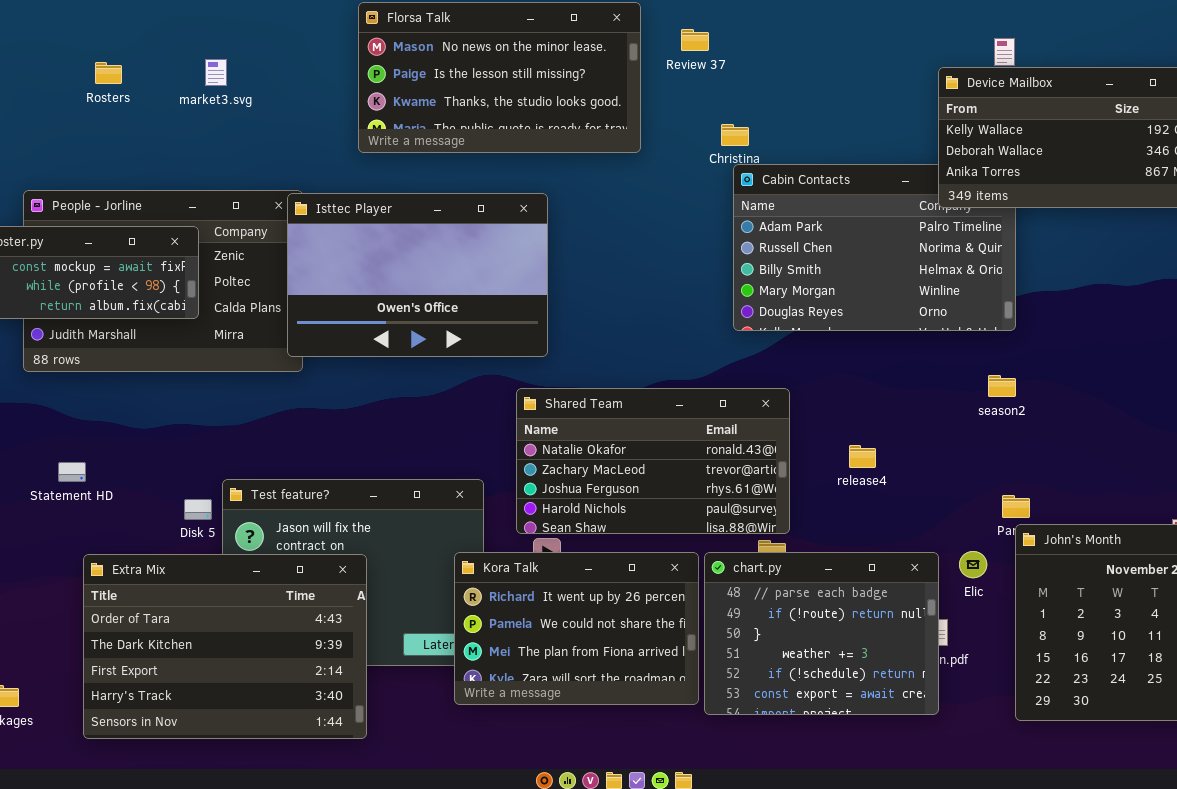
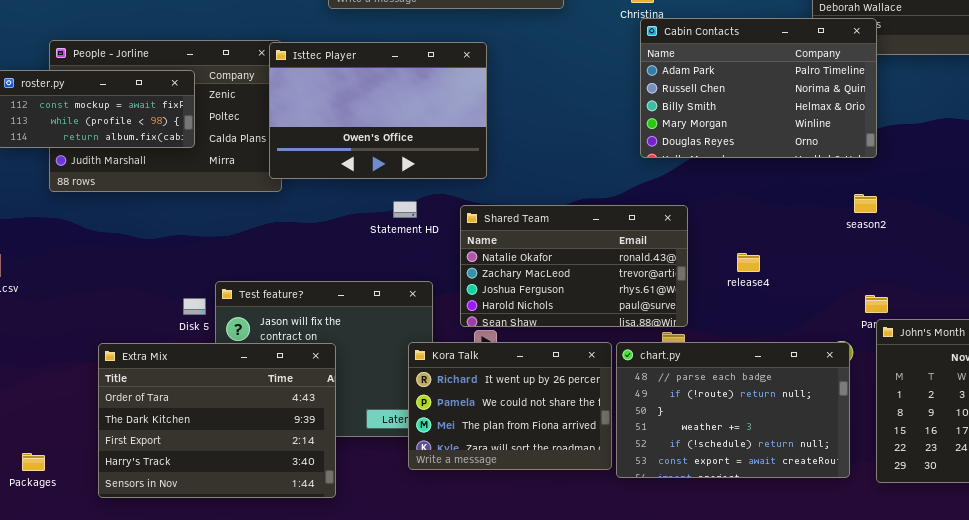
Cabin Contacts: [733,164,1016,331] -> [640,18,877,158], raised
Statement HD: [58,462,86,482] -> [393,201,417,218], moved
chart.py: [704,552,939,715] -> [616,342,850,478], resized

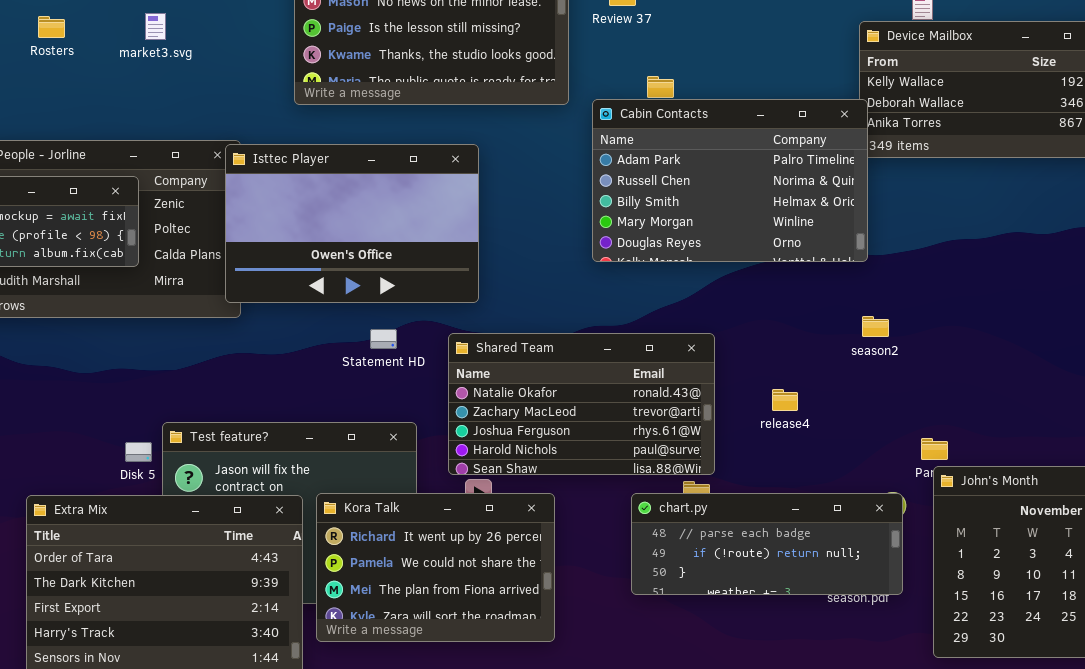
Cabin Contacts: [640,18,877,158] -> [592,99,868,262], moved
season2: [854,194,877,213] -> [862,316,889,337], moved
Kora Talk: [408,342,612,470] -> [316,493,555,642], moved
chart.py: [616,342,850,478] -> [631,493,903,595], resized

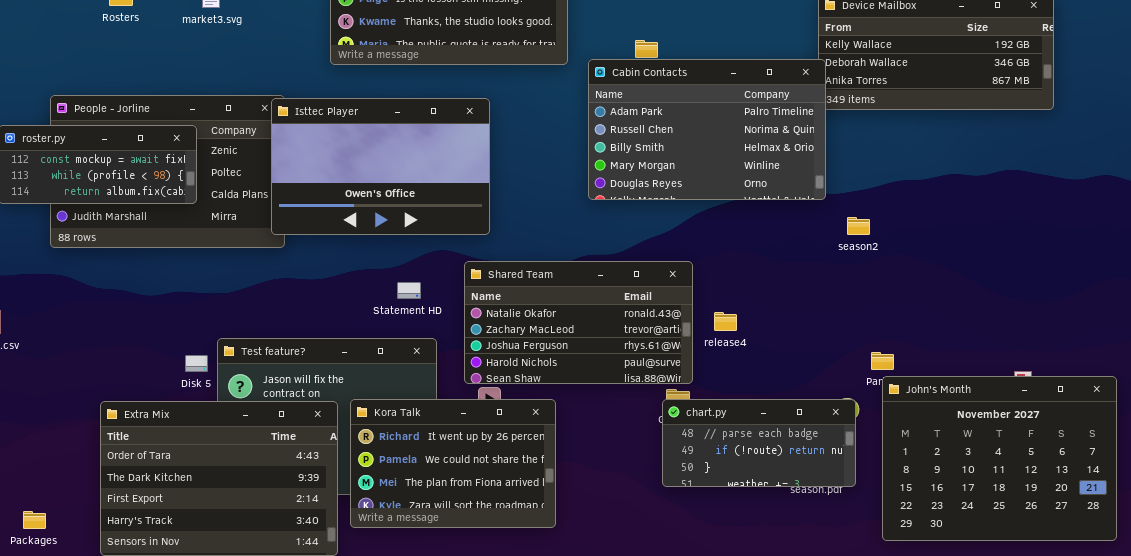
season2: [862,316,889,337] -> [847,217,870,235], moved
Statement HD: [370,329,397,349] -> [397,282,421,299], moved
release4: [772,389,798,411] -> [714,312,737,331], moved
chart.py: [631,493,903,595] -> [662,399,856,487], resized

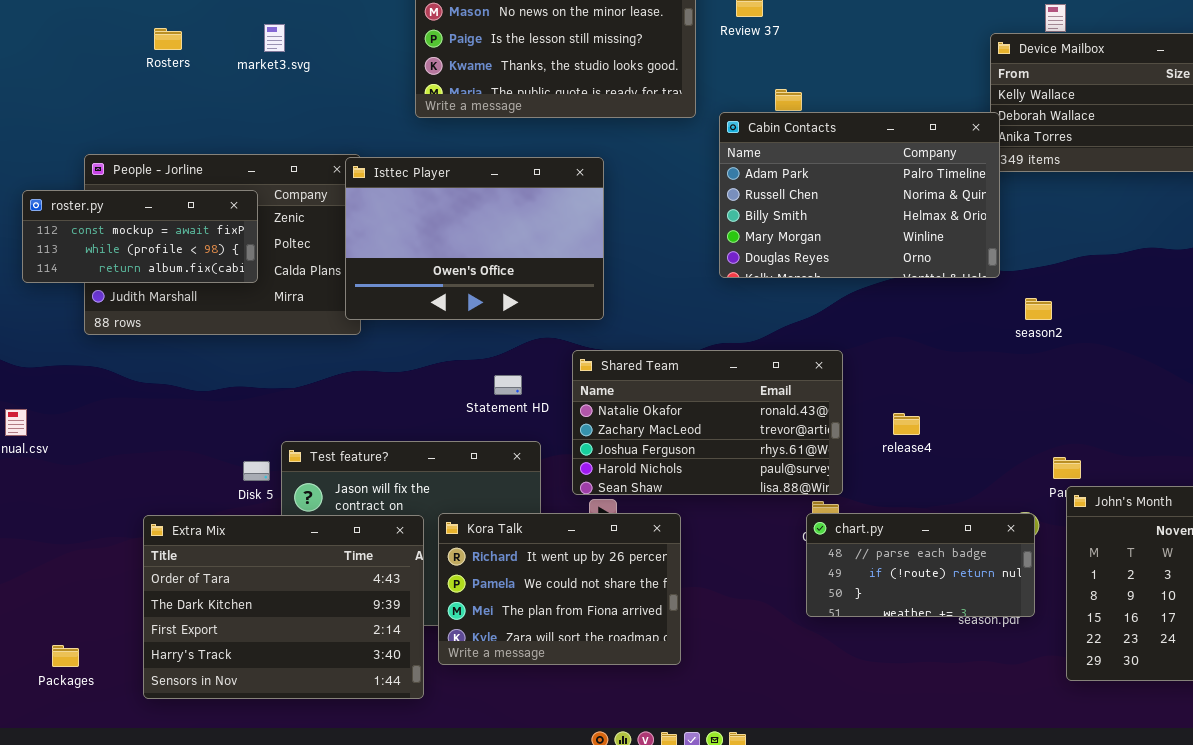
release4: [714,312,737,331] -> [893,413,920,435], moved

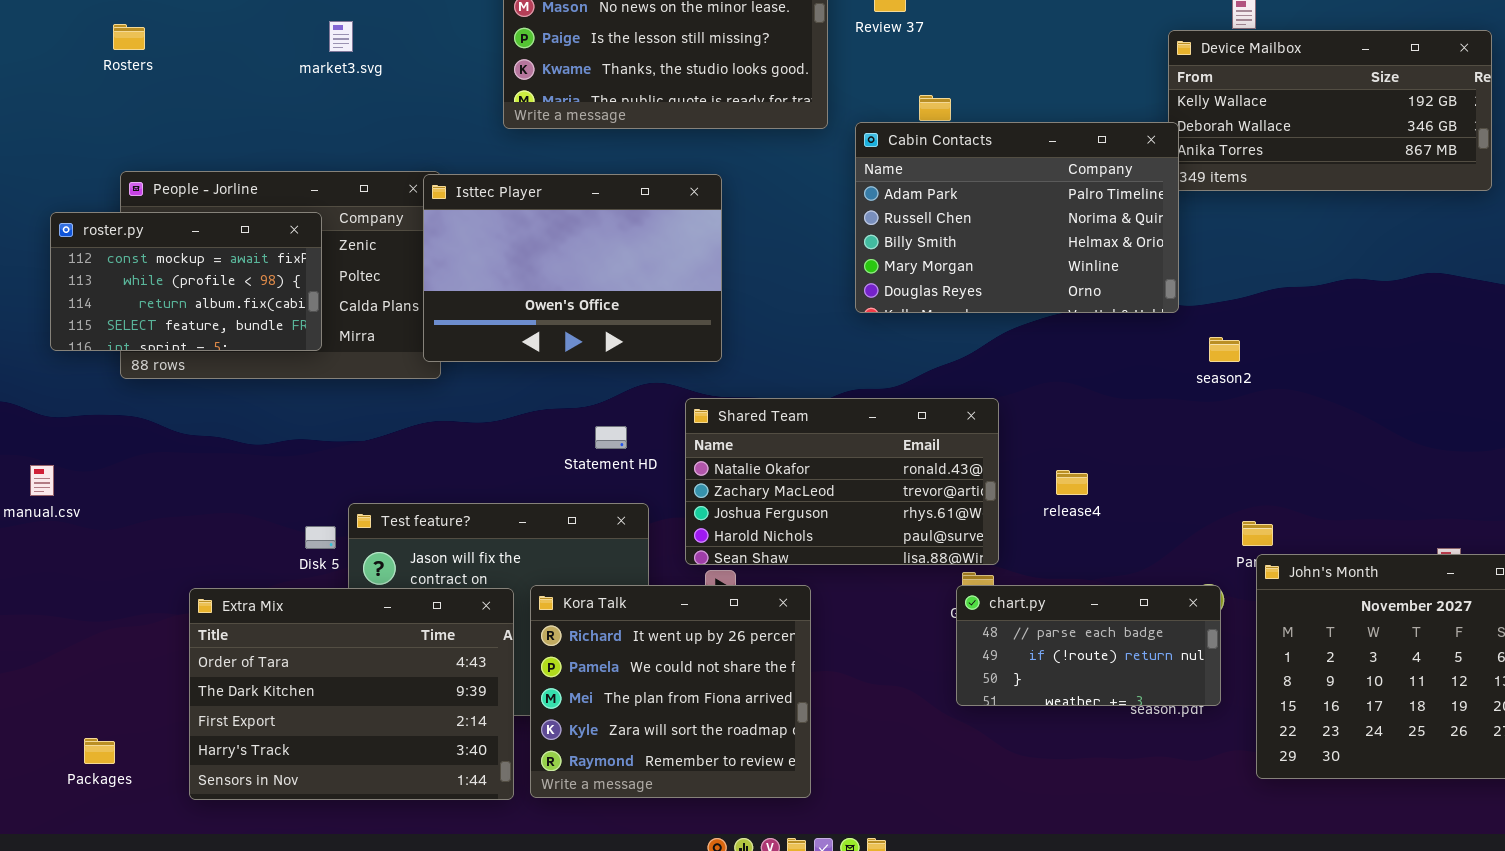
Rosters: [154,28,182,50] -> [113,24,145,50], moved
roster.py: [22,190,258,283] -> [50,212,322,351], resized
Kora Talk: [438,513,681,665] -> [530,585,811,798], resized

